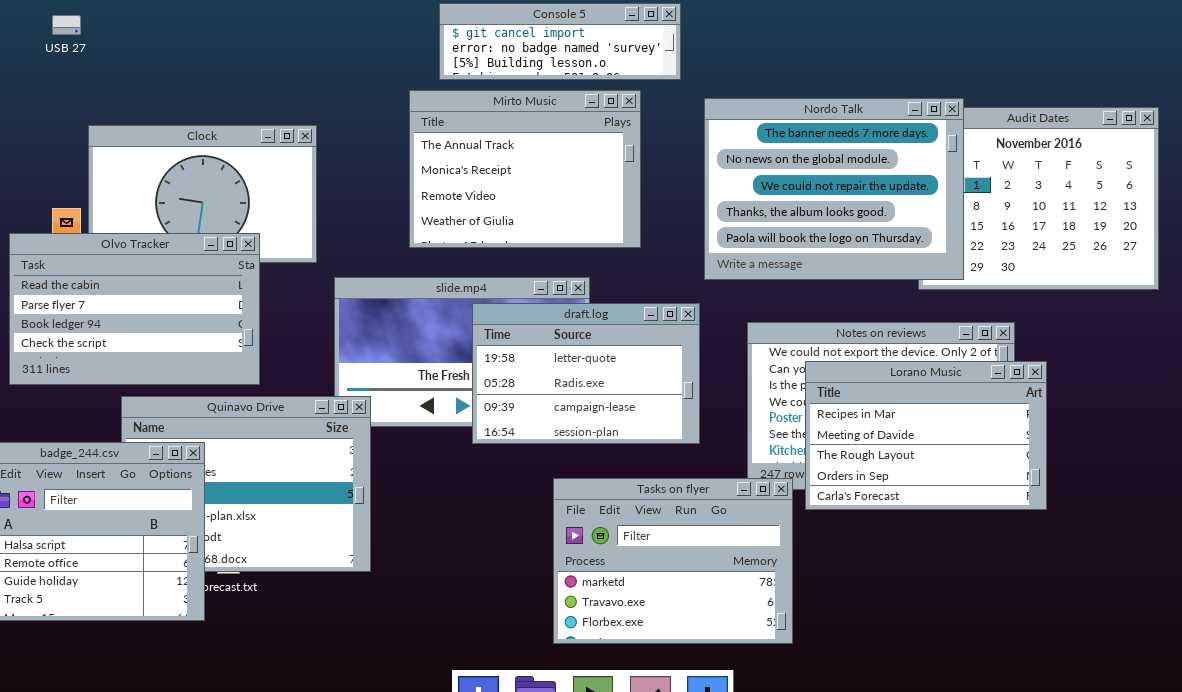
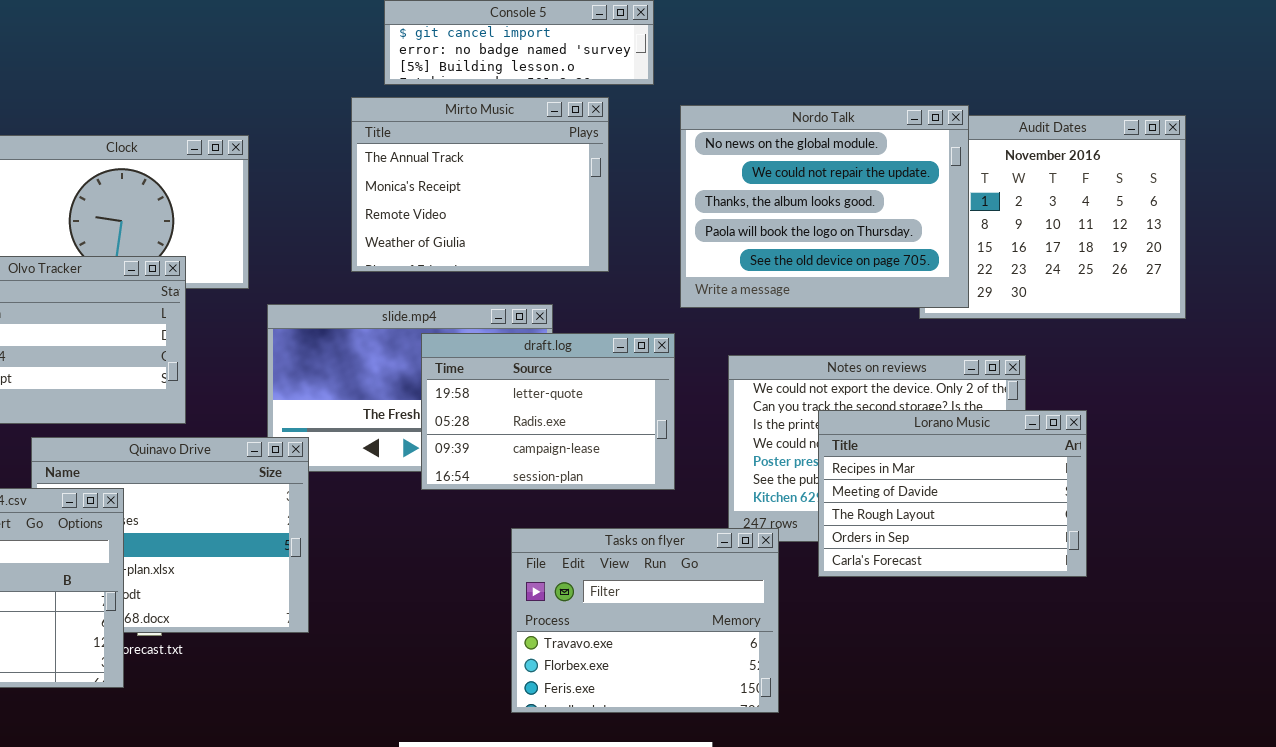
Nordo Talk: [704,98,964,280] -> [680,105,969,308], scrolled down 1 row
Lorano Music: [805,361,1047,510] -> [818,410,1087,577], moved
Tasks on flyer: [553,478,793,644] -> [511,528,779,713], scrolled down 1 row

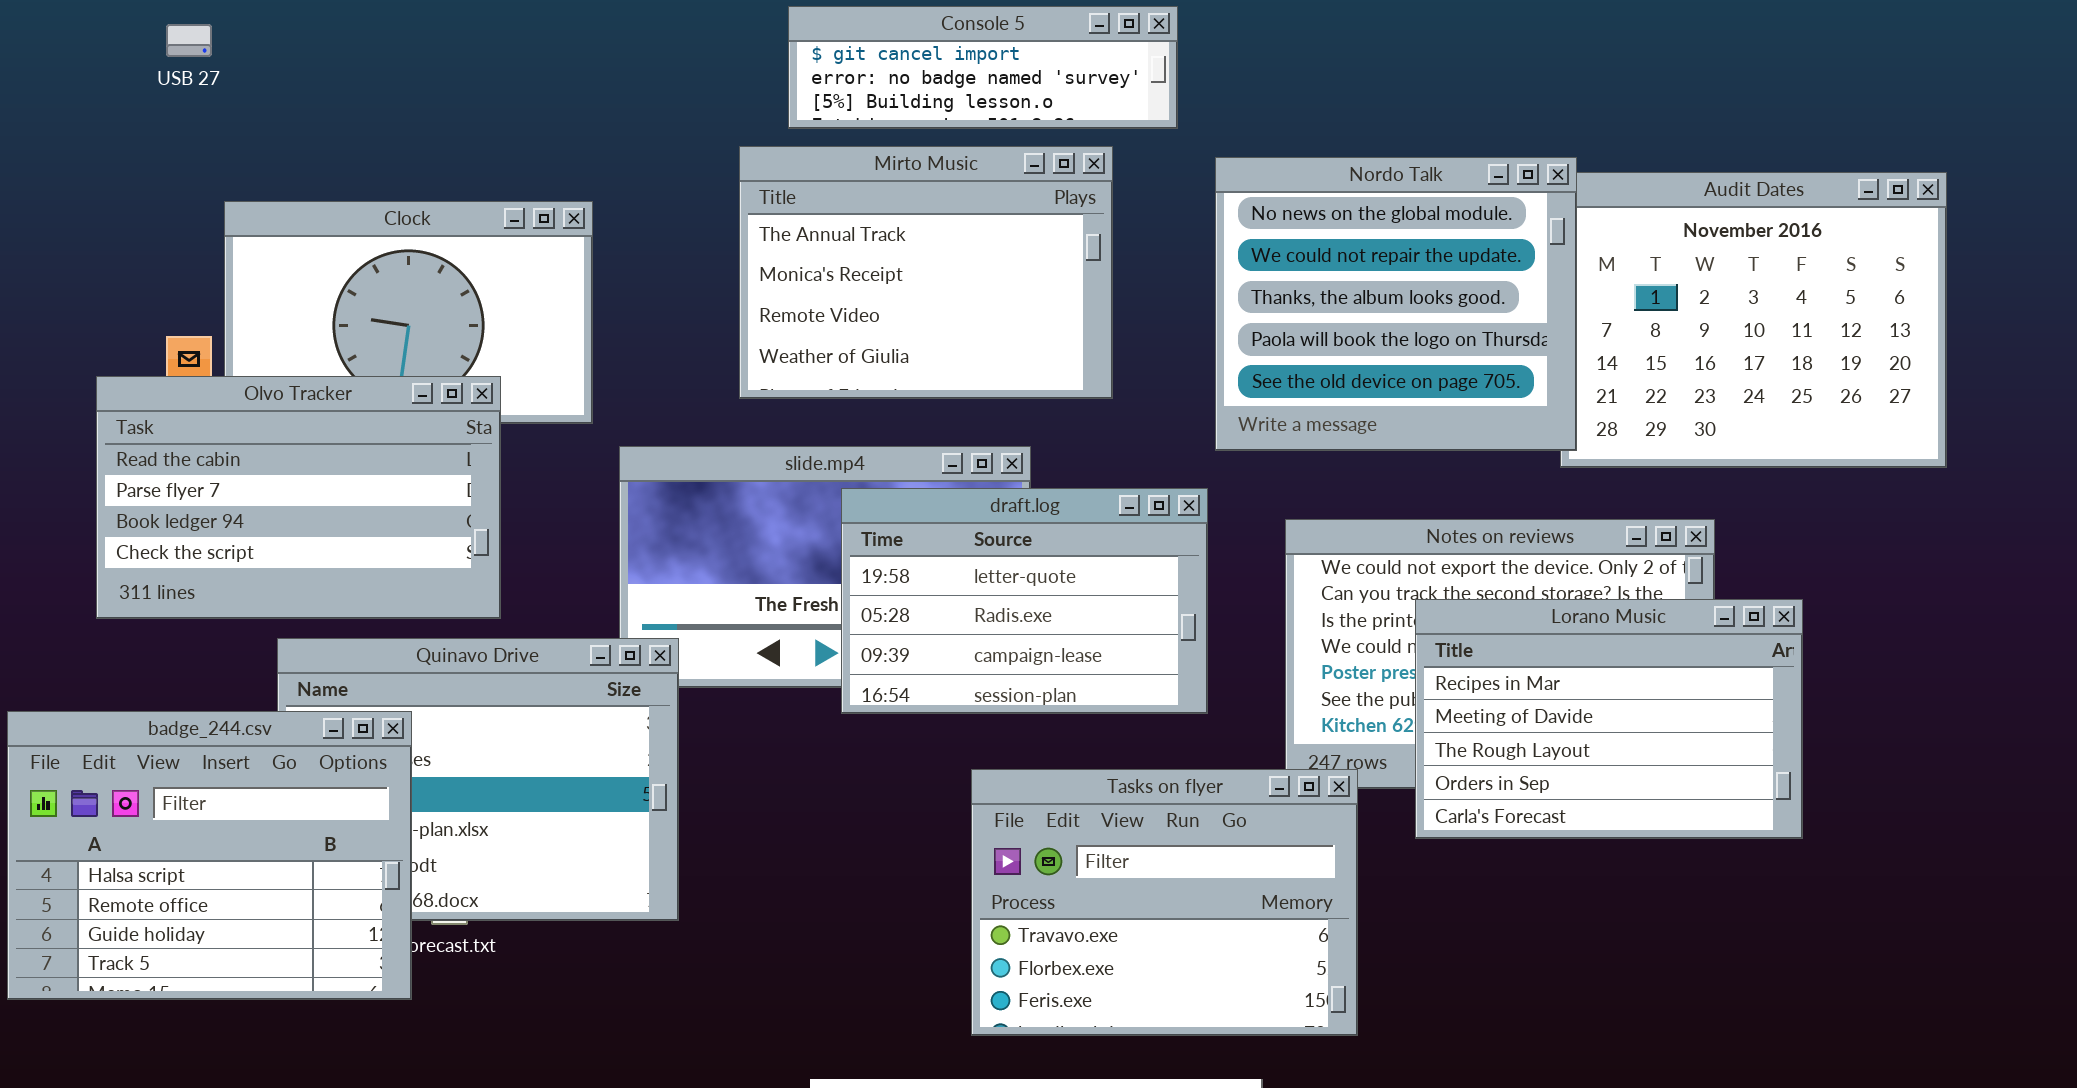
Nordo Talk: [680,105,969,308] -> [1215,157,1577,451], resized

